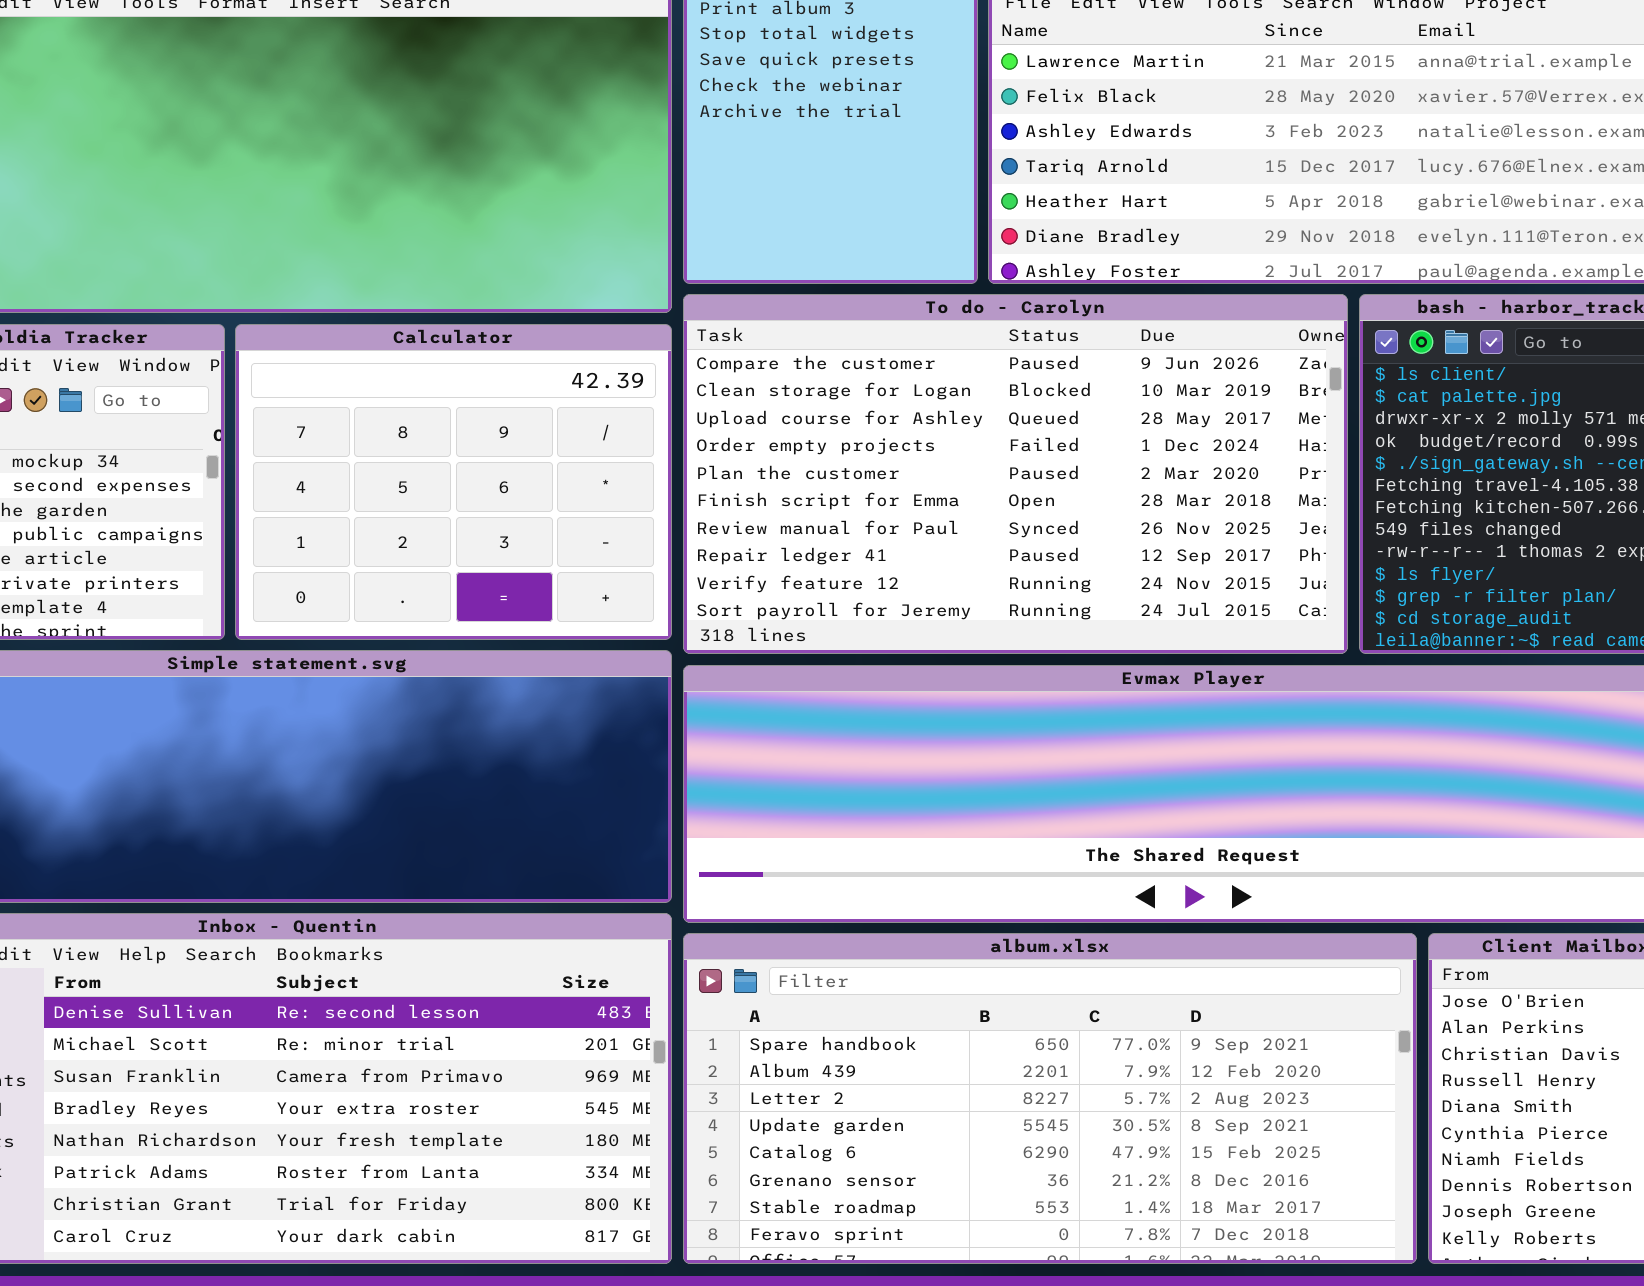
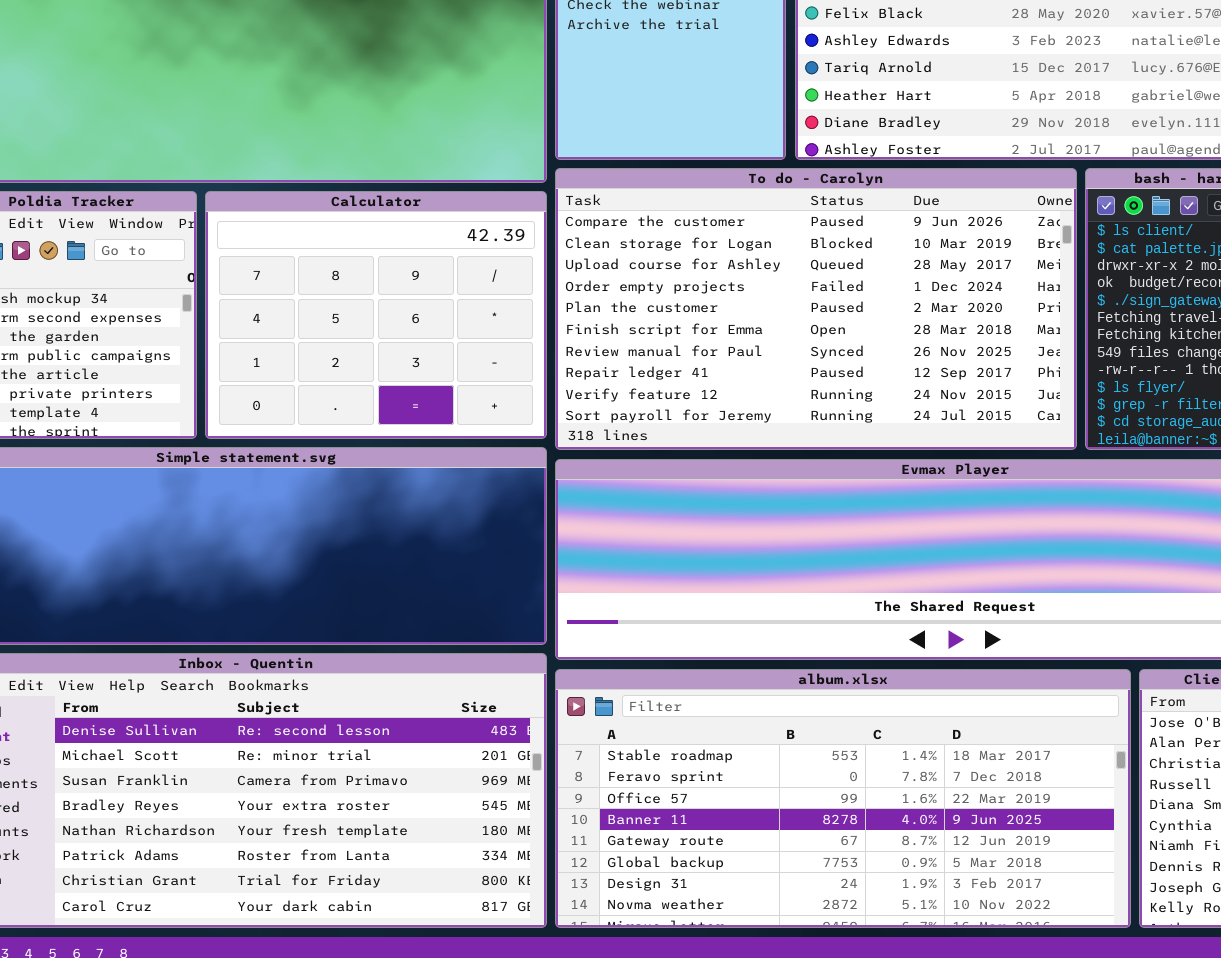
album.xlsx: [683,933,1417,1264] -> [555,669,1131,928], scrolled down 6 rows

